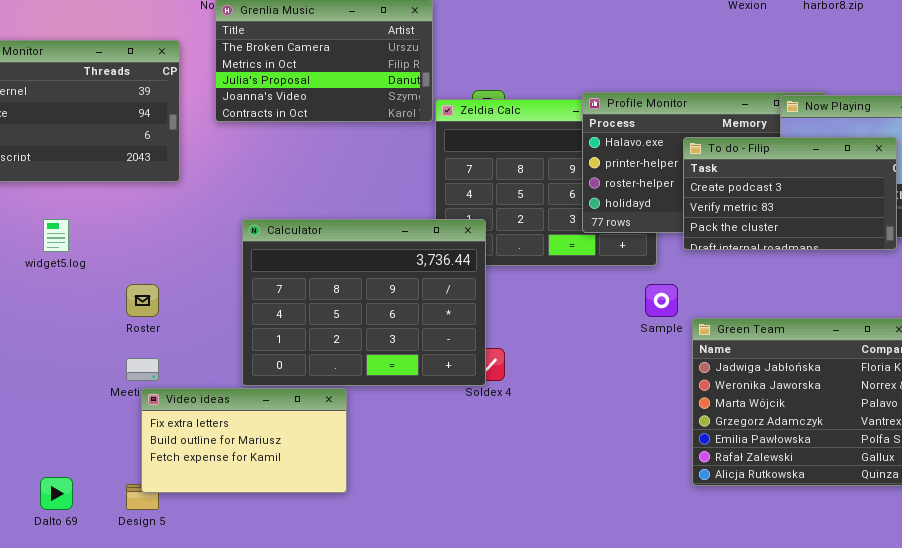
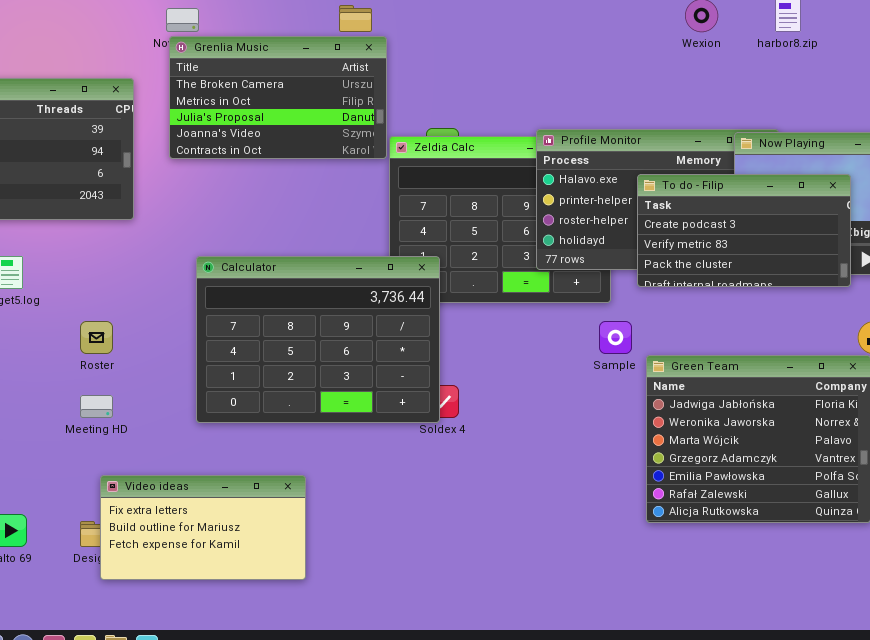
Video ideas: [141,388,347,493] -> [100,475,306,580], moved

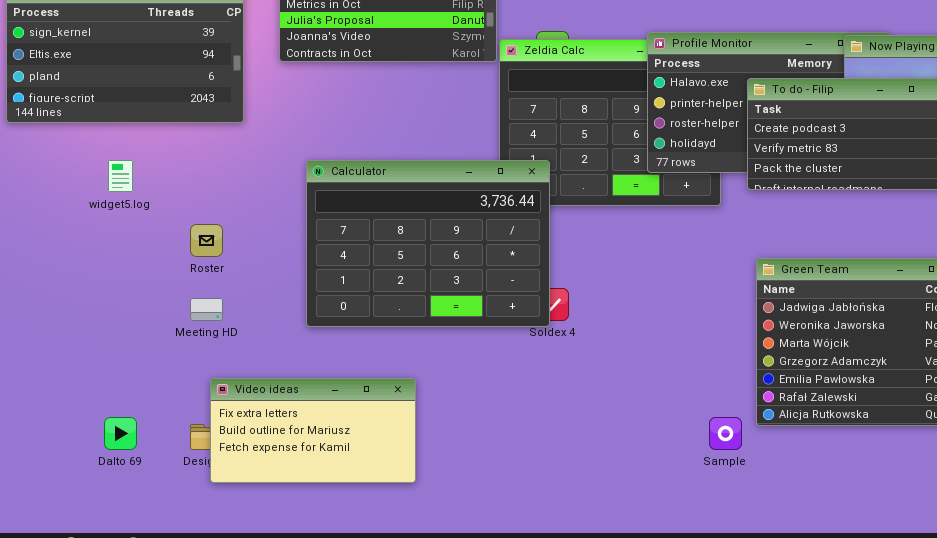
Sample: [599,321,632,354] -> [709,417,742,450], moved

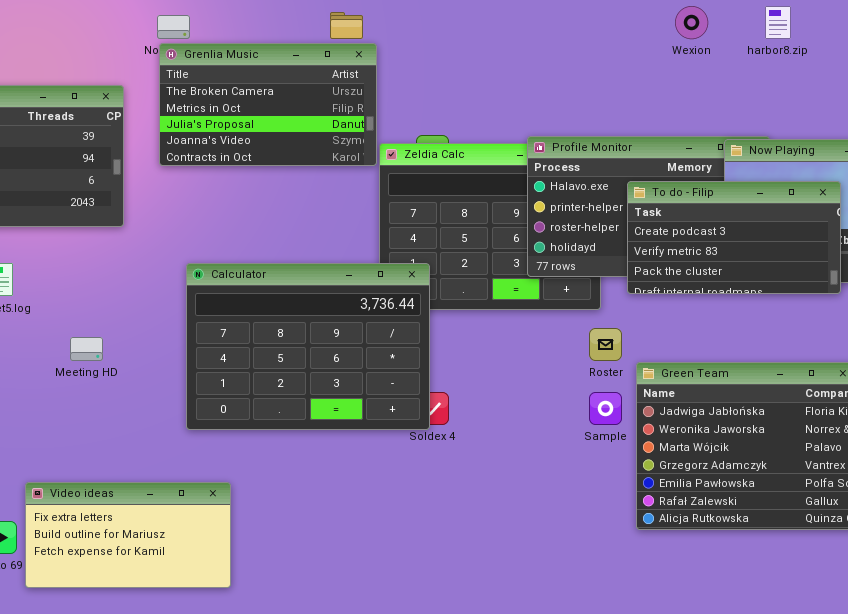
Roster: [190,224,223,257] -> [589,328,622,361], moved
Meeting HD: [190,298,223,321] -> [70,337,103,361], moved
Video ideas: [210,378,416,483] -> [25,482,231,588], moved
Sample: [709,417,742,450] -> [589,392,622,425], moved

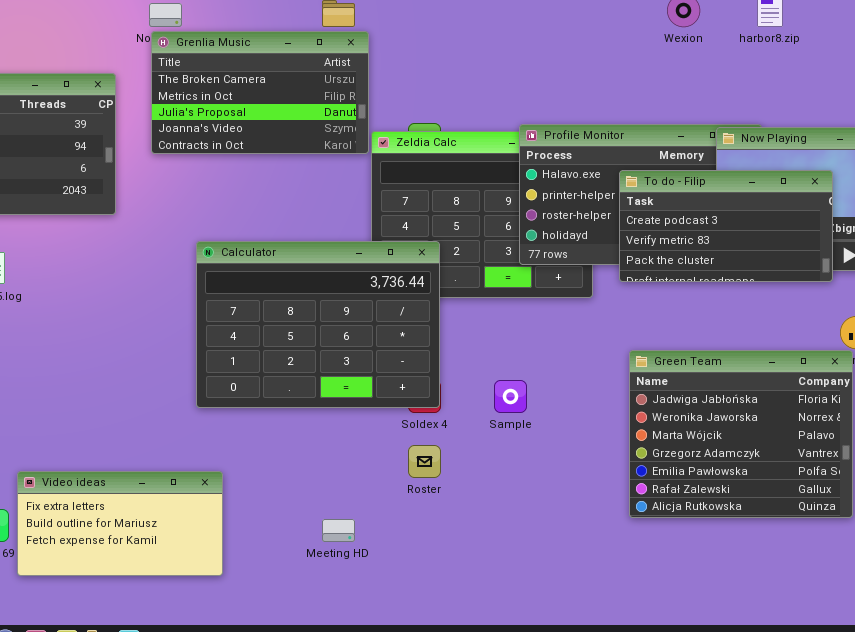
Calculator: [186,263,430,430] -> [196,241,440,408], moved
Roster: [589,328,622,361] -> [408,445,441,478], moved
Meeting HD: [70,337,103,361] -> [322,519,355,542], moved
Sample: [589,392,622,425] -> [494,380,527,413], moved

